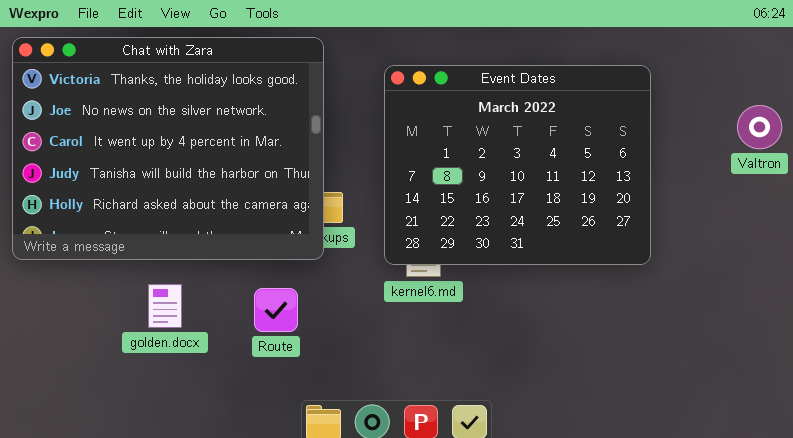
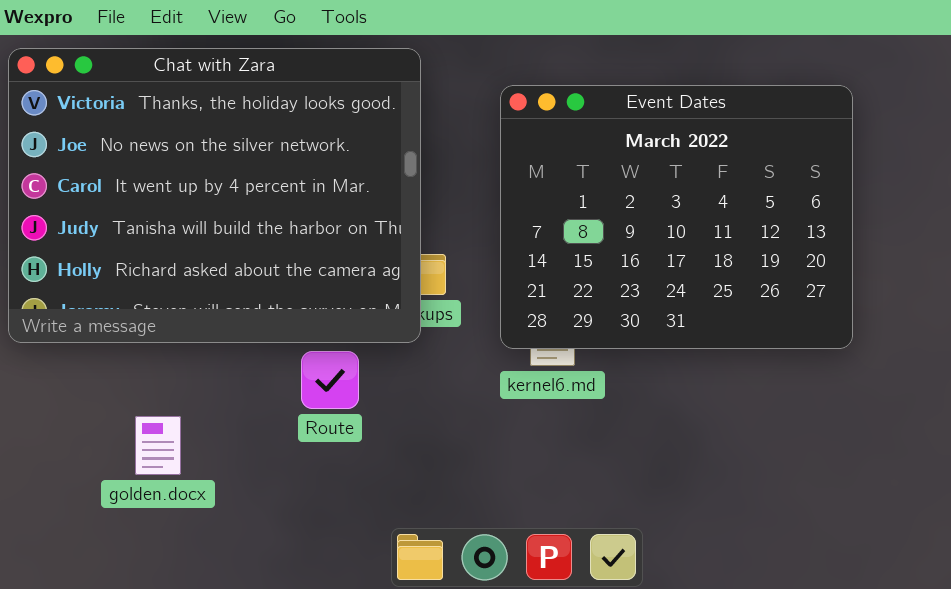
golden.docx: [148,284,182,328] -> [135,416,181,475], moved
Route: [254,288,298,332] -> [301,351,359,409], moved

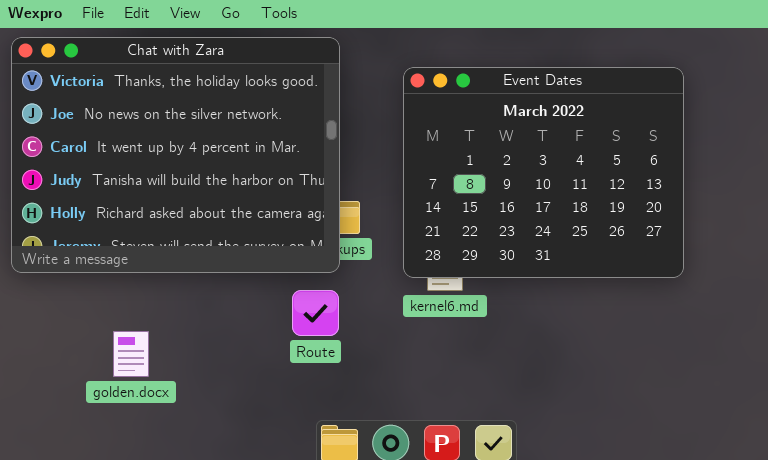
Route: [301,351,359,409] -> [292,290,339,336], moved

